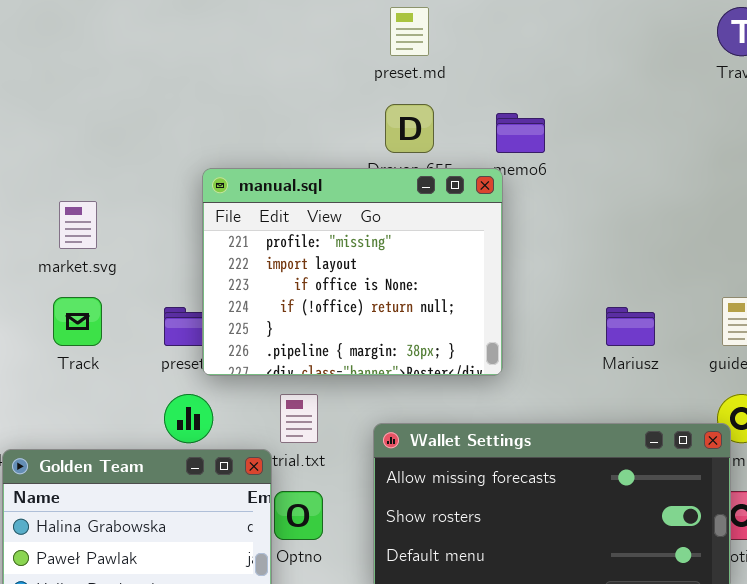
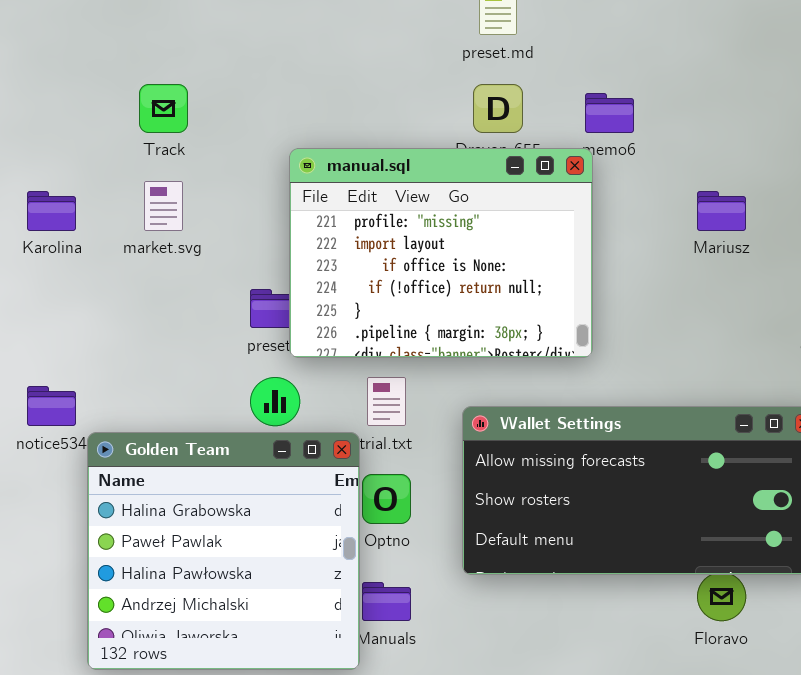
Track: [53,297,102,346] -> [139,84,188,133], moved
Mariusz: [606,307,655,346] -> [697,191,746,231], moved

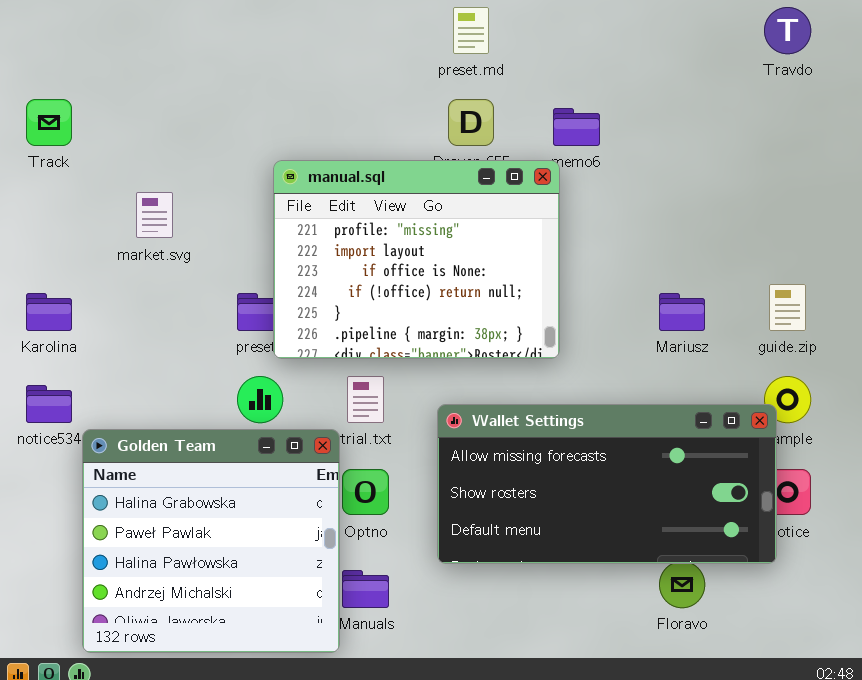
Track: [139,84,188,133] -> [26,99,72,146], moved
Karolina: [27,191,76,231] -> [26,293,72,331], moved
Mariusz: [697,191,746,231] -> [659,293,705,331], moved

